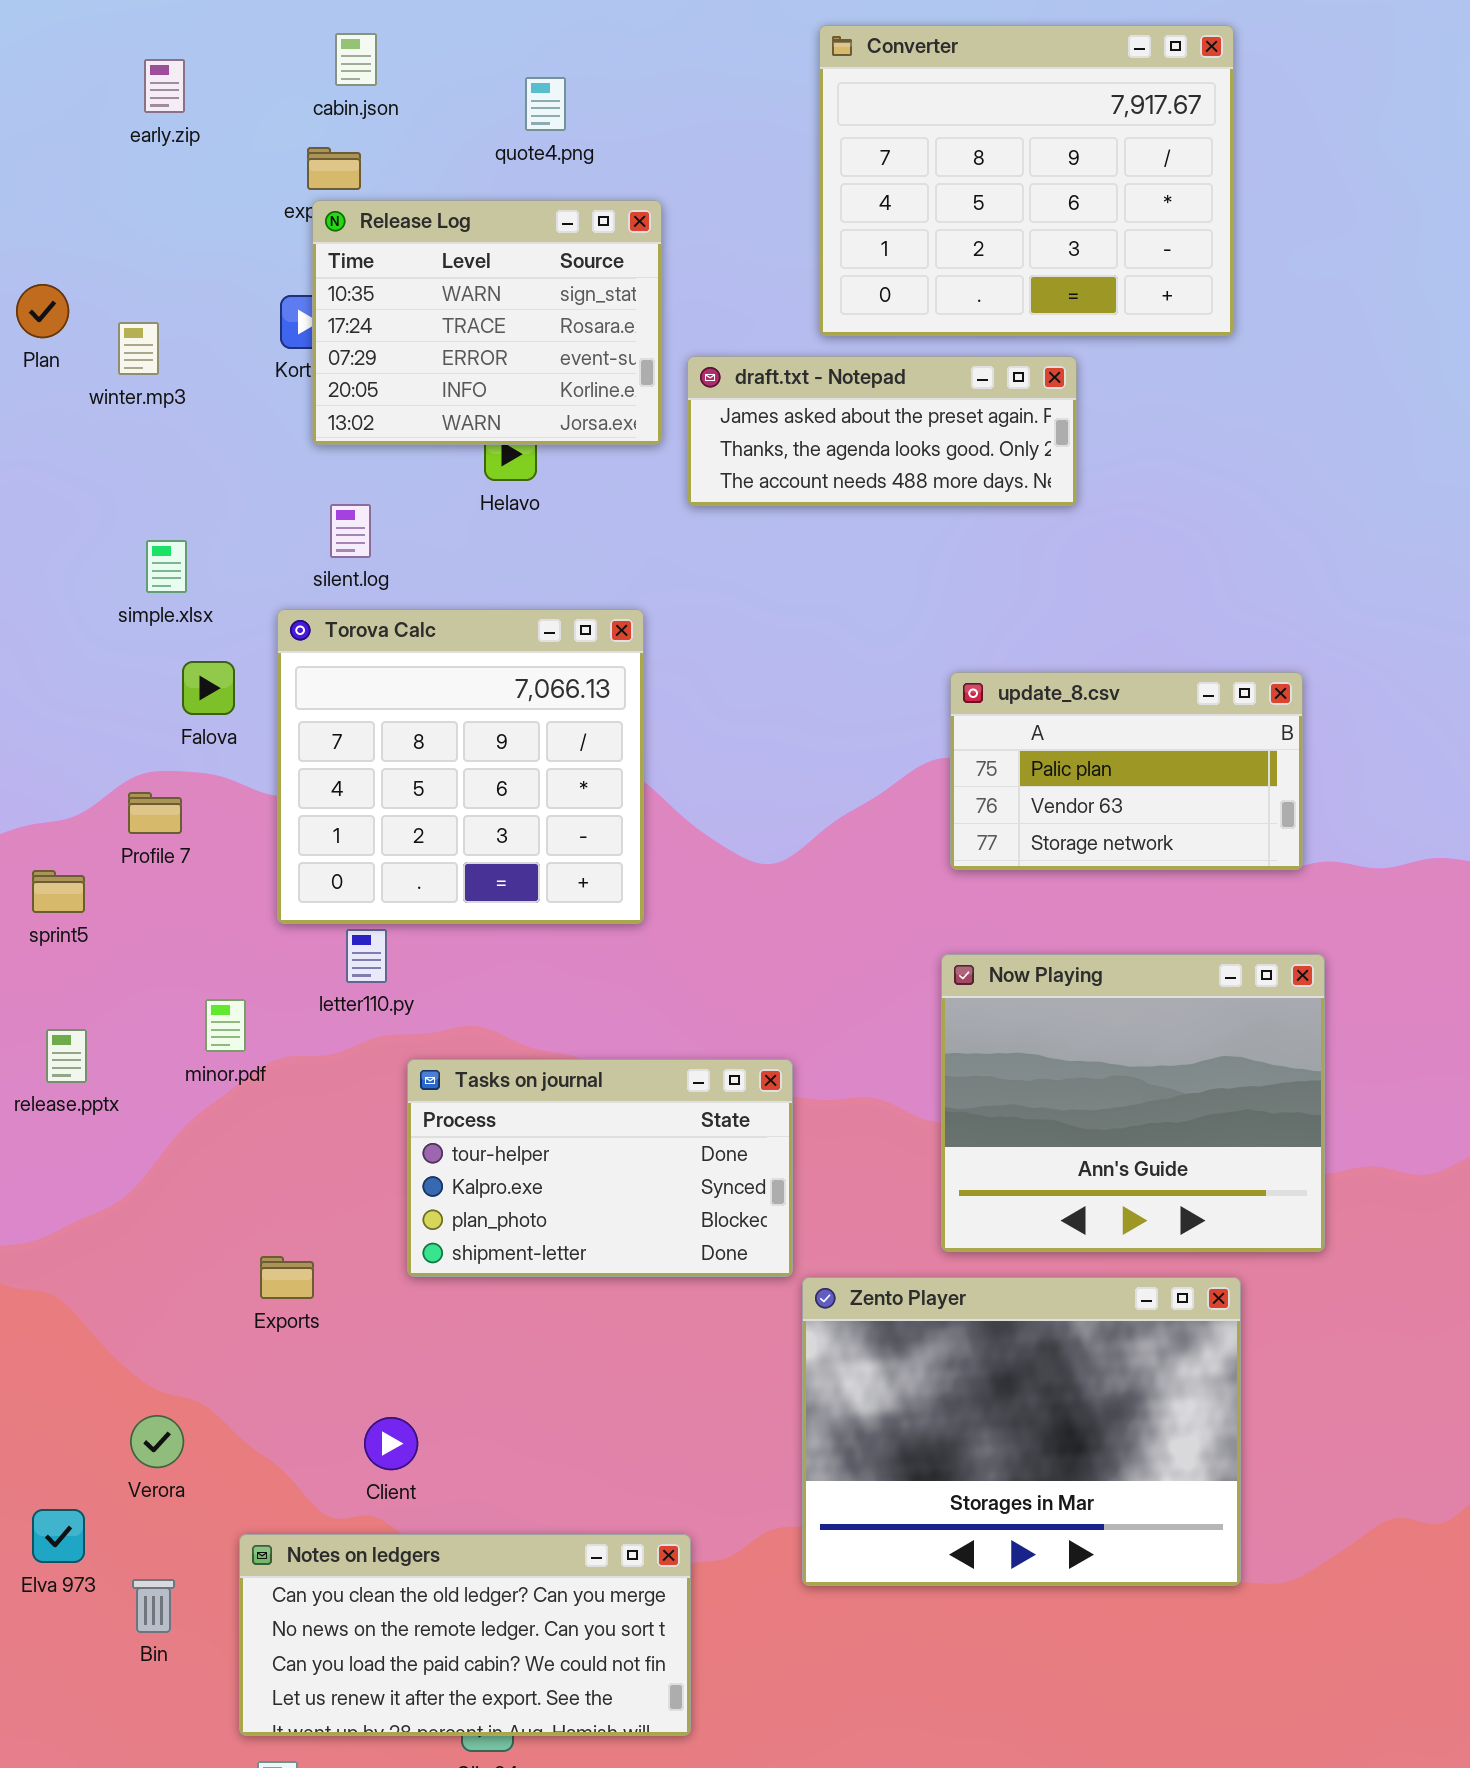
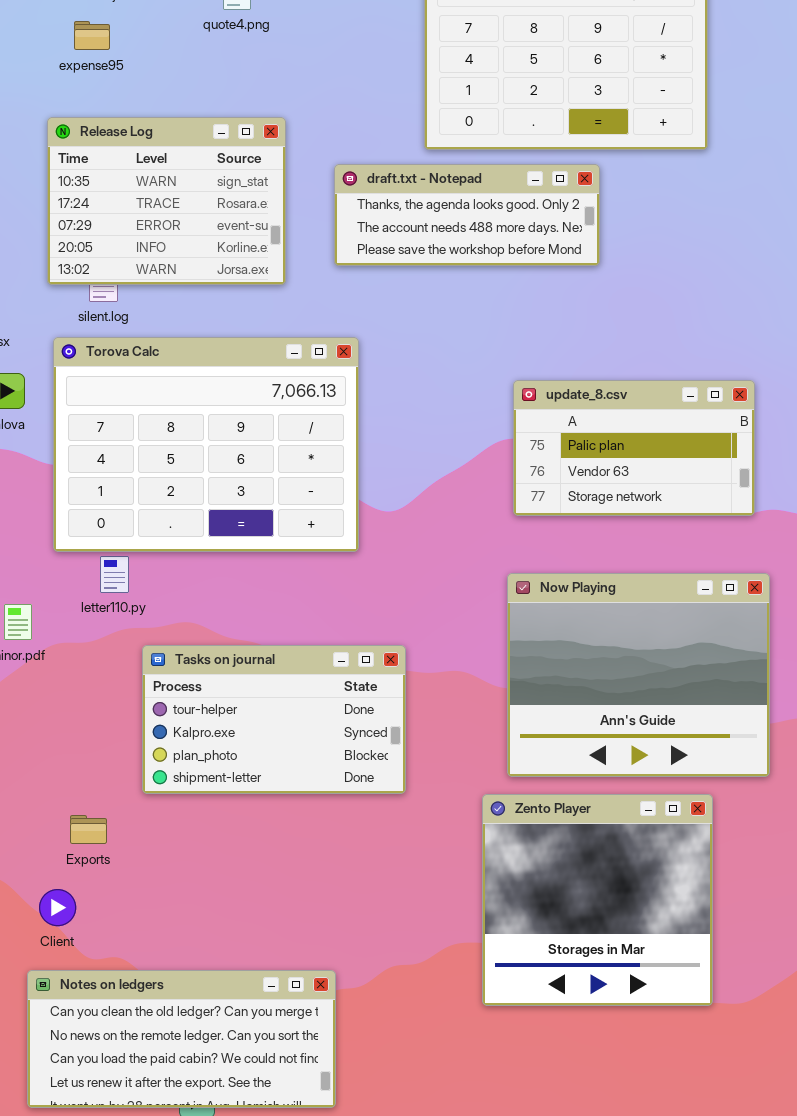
Release Log: [312,200,662,445] -> [47,117,286,285], moved
draft.txt - Notepad: [687,356,1077,506] -> [334,164,600,266], scrolled down 1 row
Torova Calc: [277,609,644,924] -> [53,337,359,552], resized
Exports: [260,1256,314,1299] -> [70,815,107,844], moved
Zento Player: [802,1277,1241,1586] -> [482,794,713,1006], resized
Client: [364,1417,418,1470] -> [39,889,76,926], moved

